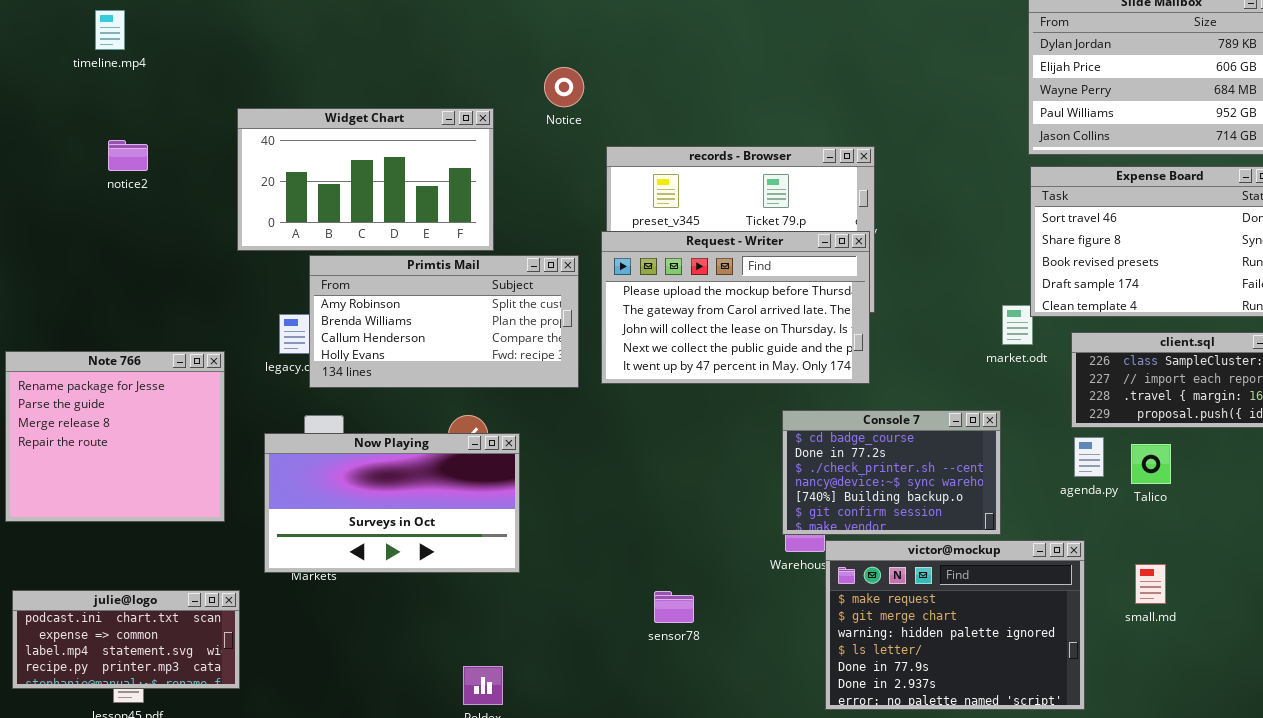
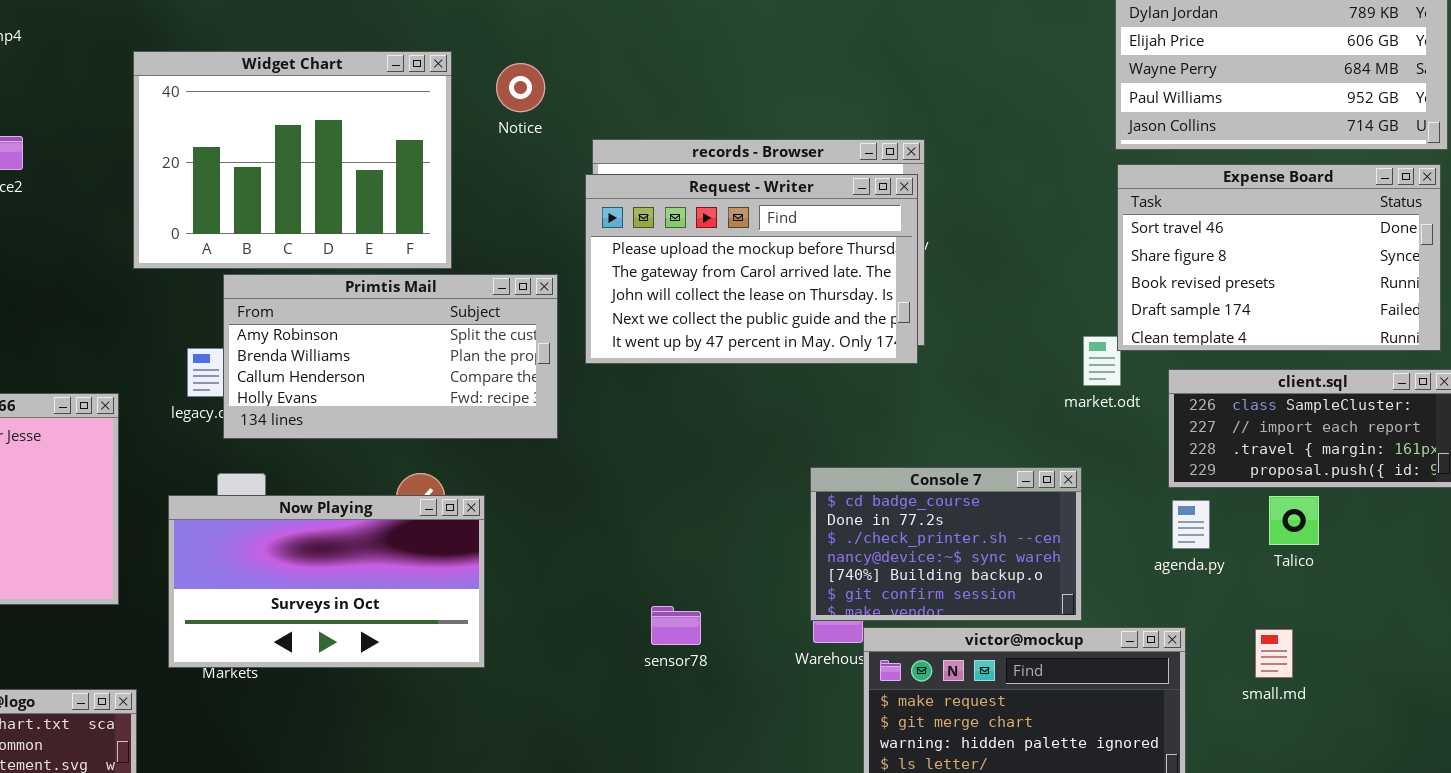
Notice: [544,67,584,107] -> [496,63,545,112], moved
Widget Chart: [237,108,494,251] -> [133,51,452,269], resized
Request - Writer: [601,231,870,384] -> [585,174,918,364], moved
Talico: [1131,444,1171,484] -> [1269,496,1319,545], moved
small.md: [1135,564,1166,604] -> [1255,629,1293,678], moved
sensor78: [654,591,694,623] -> [651,606,701,645], moved

